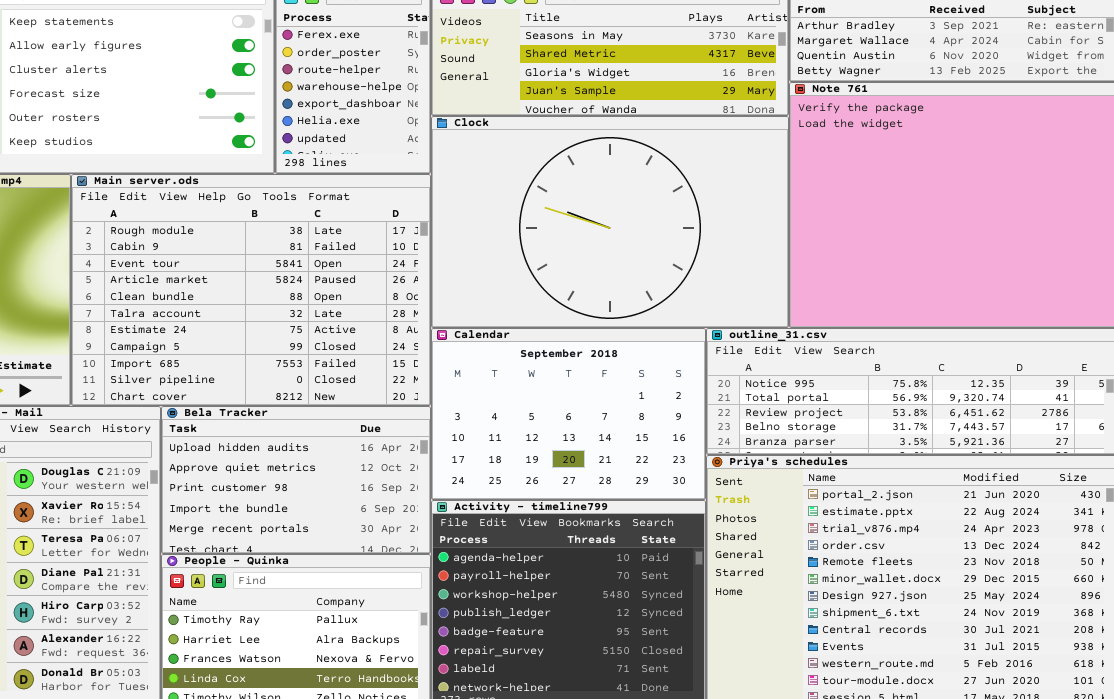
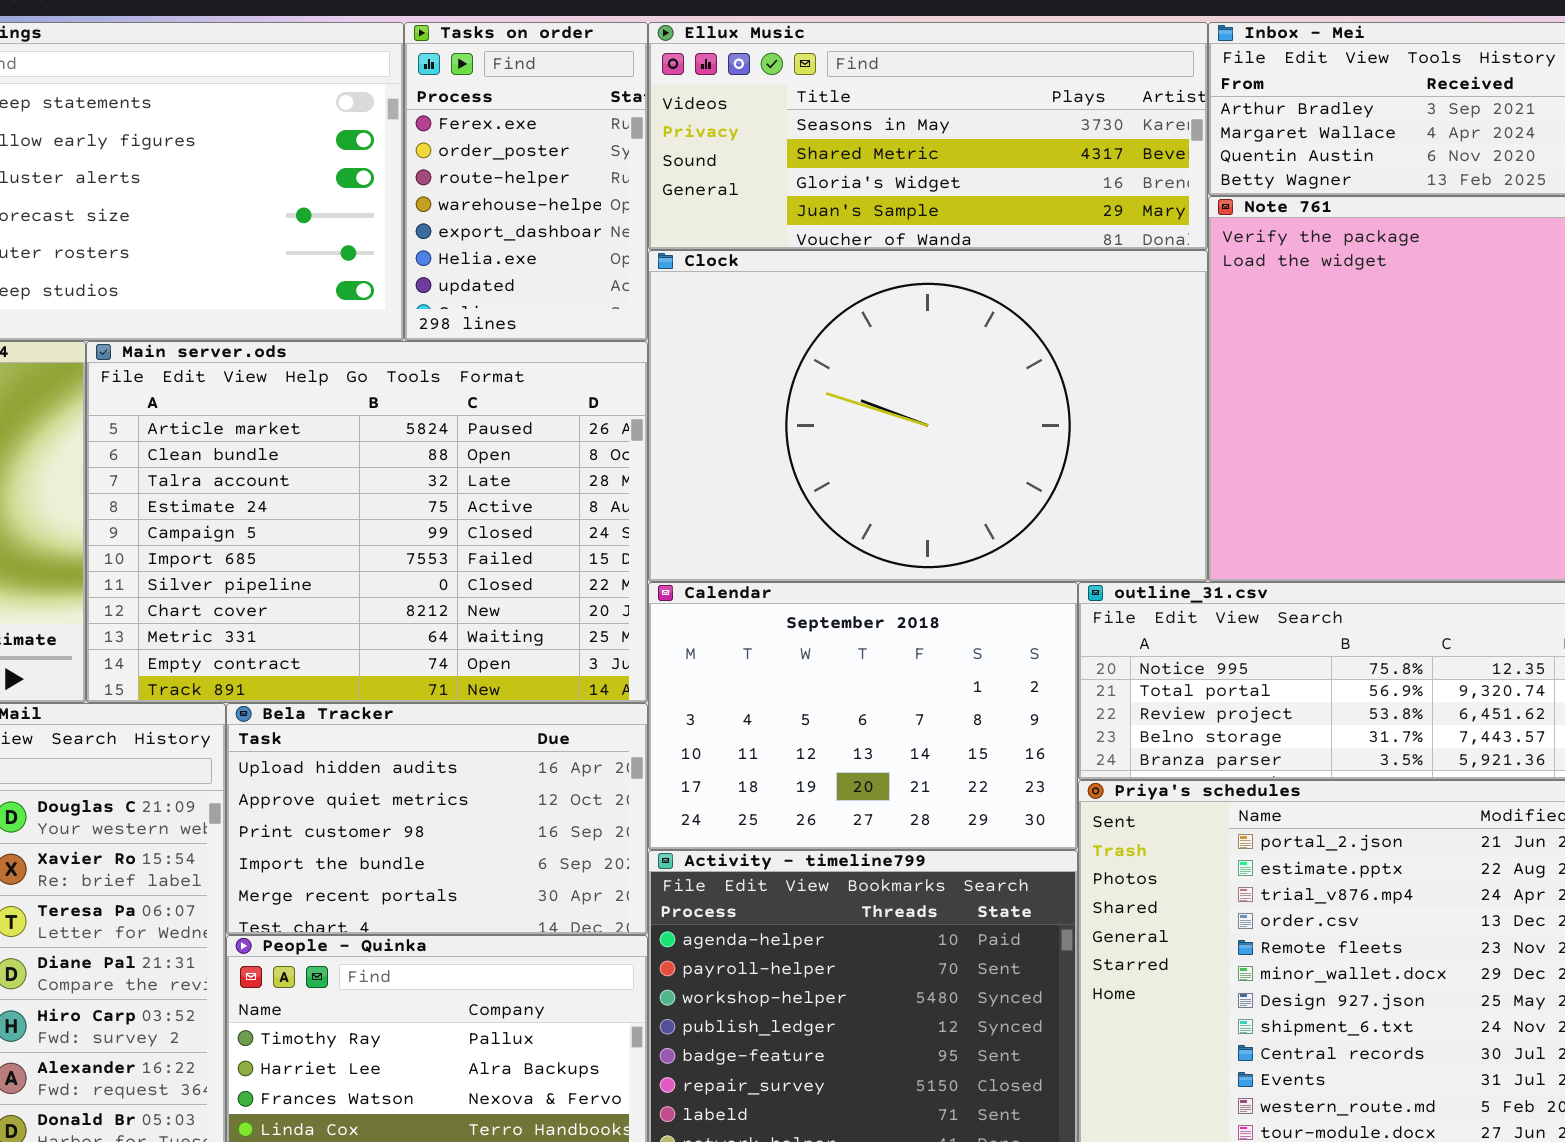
Main server.ods: [71,174,431,406] -> [86,341,648,703], scrolled down 3 rows

